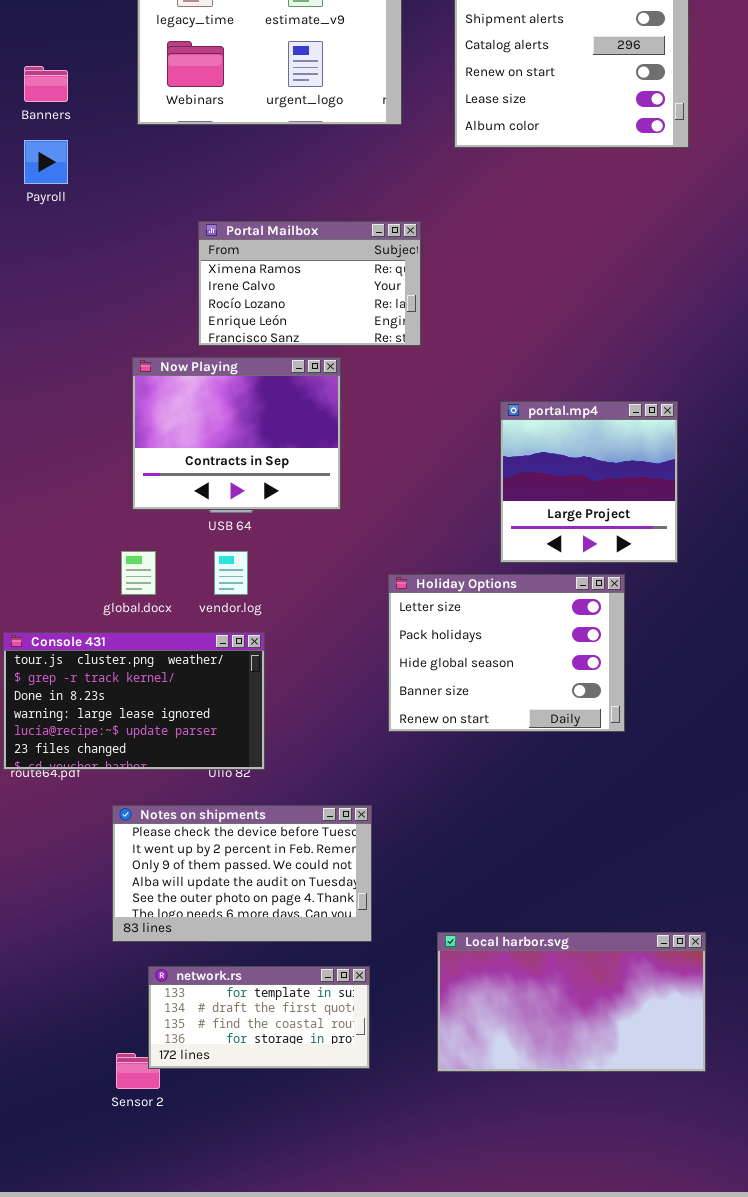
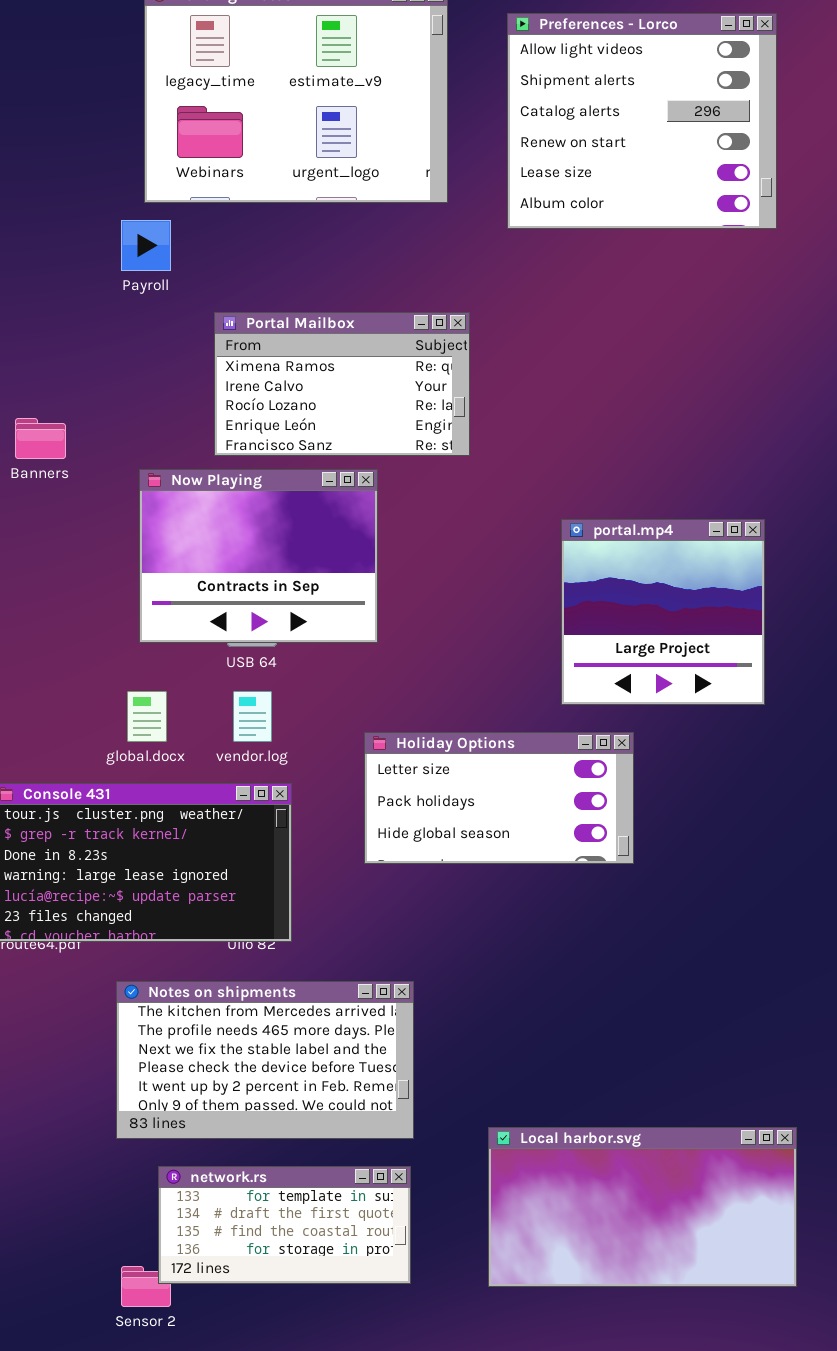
Banners: [24,66,68,102] -> [15,418,66,459], moved
Payroll: [24,140,68,184] -> [121,220,171,271], moved
Holiday Options: [388,574,625,732] -> [364,732,634,864], moved, resized
Notes on shipments: [112,805,372,942] -> [116,981,414,1139], scrolled up 3 rows

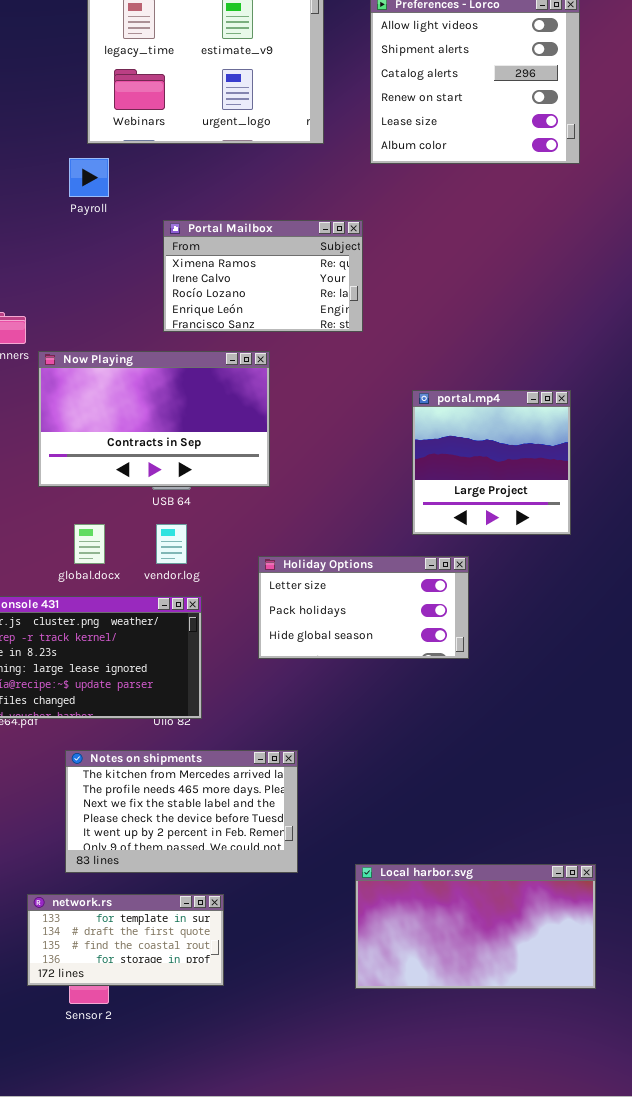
Portal Mailbox: [214,312,470,456] -> [163,220,363,332], moved
Now Playing: [139,469,378,643] -> [38,351,270,487], resized
network.rs: [158,1166,411,1284] -> [27,894,224,986], moved

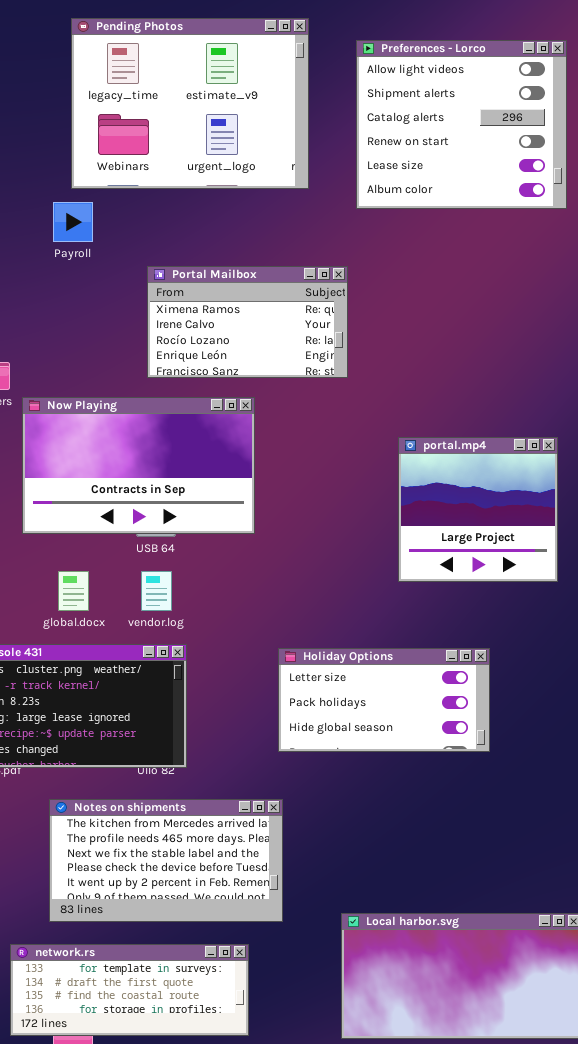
Holiday Options: [258,556,469,659] -> [278,648,490,752], moved
network.rs: [27,894,224,986] -> [10,944,249,1036], resized

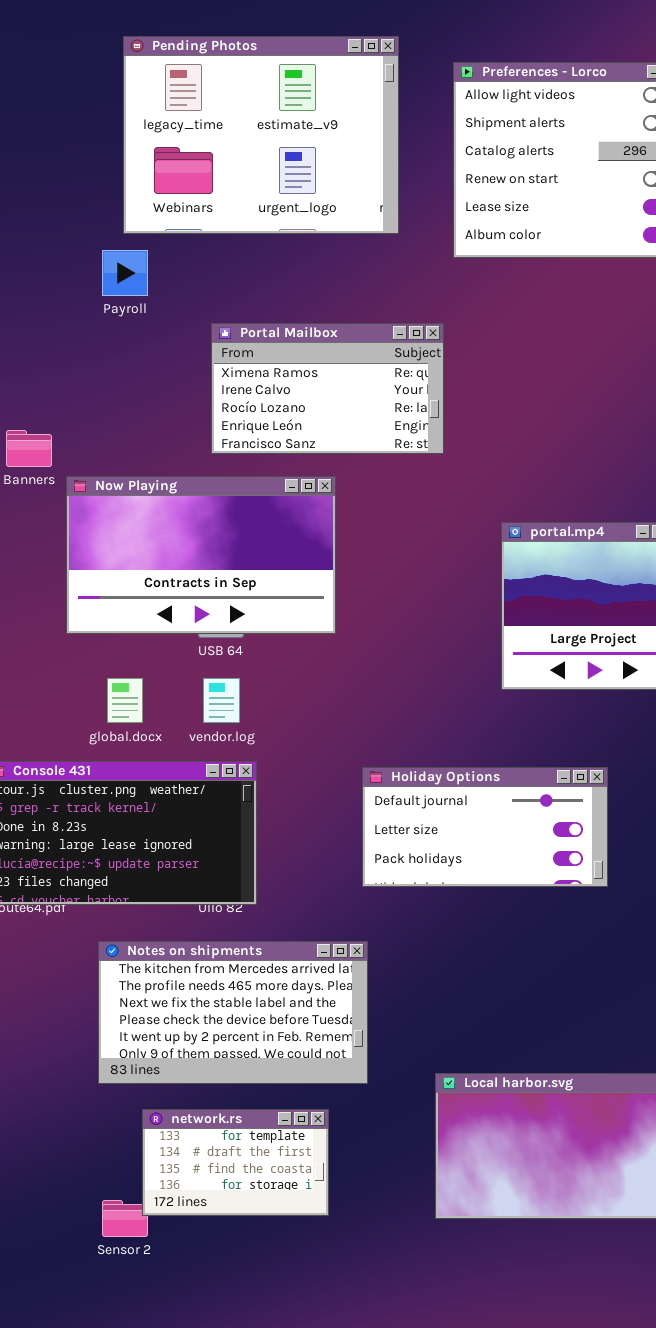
Holiday Options: [278,648,490,752] -> [362,767,608,887], scrolled up 1 row
network.rs: [10,944,249,1036] -> [142,1109,329,1216], resized

